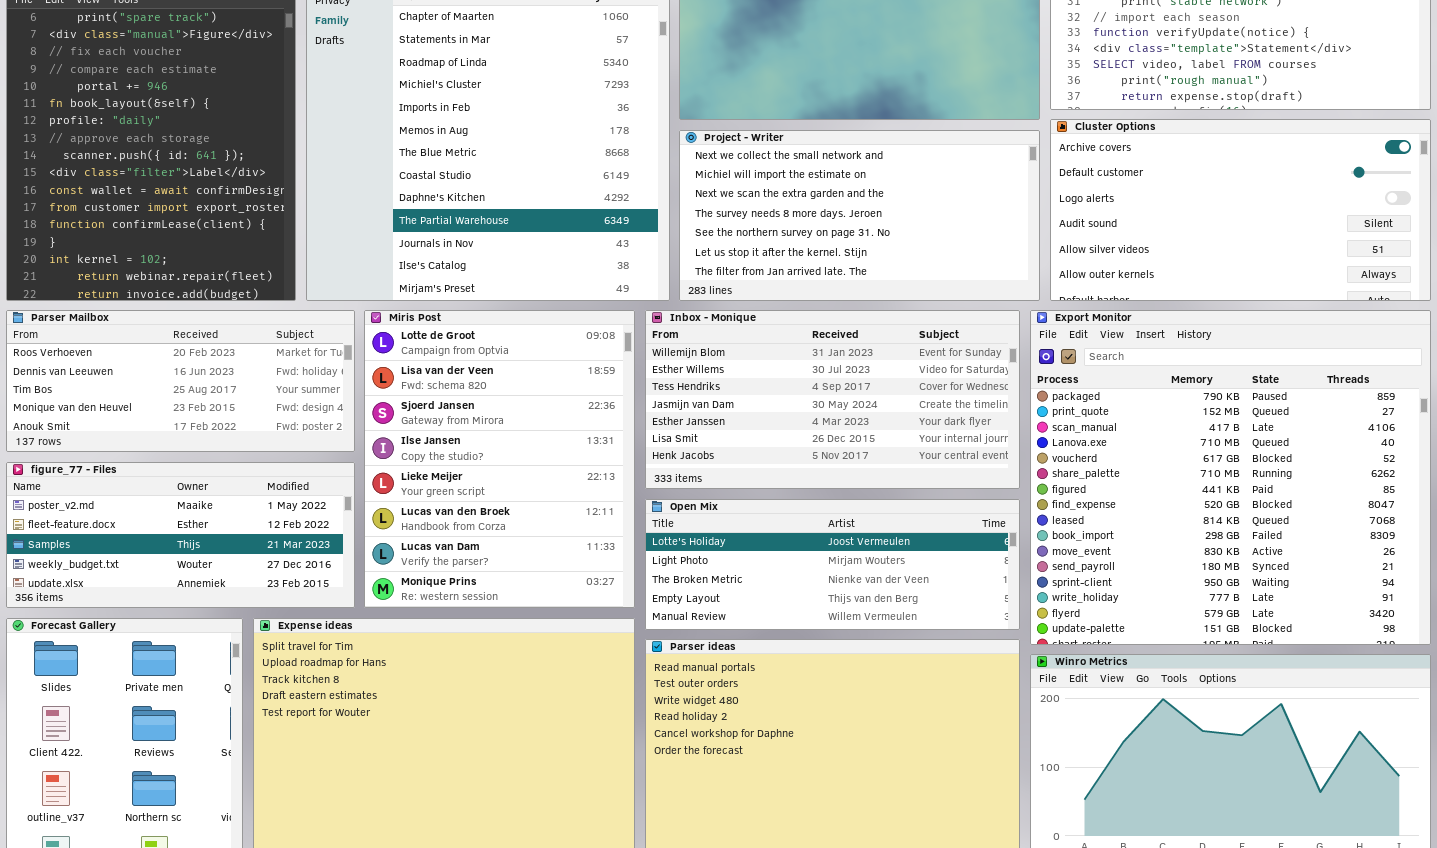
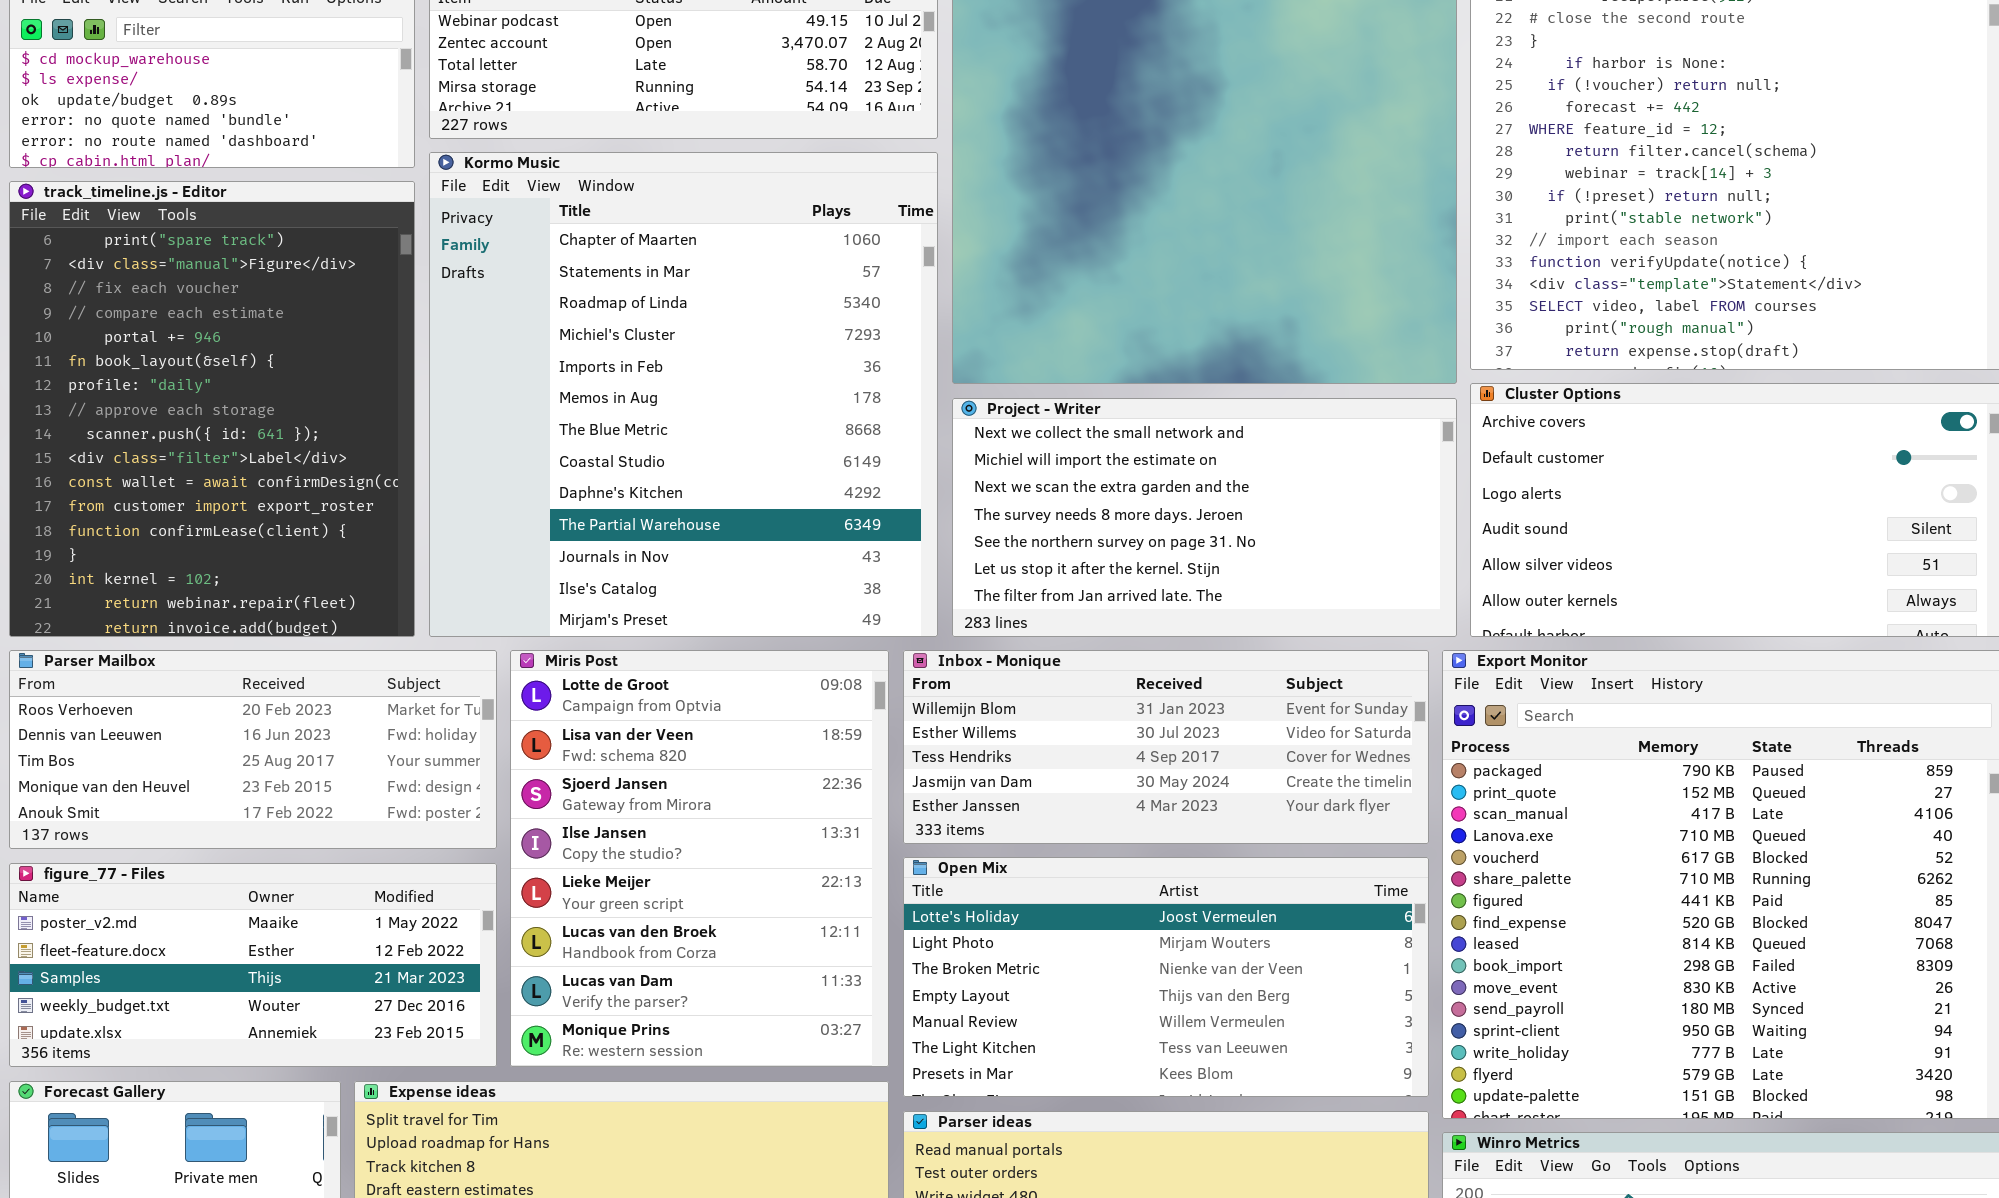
Inbox - Monique: [645,310,1020,489] -> [903,650,1429,844], resized
Open Mix: [645,499,1020,630] -> [903,857,1429,1097], resized

